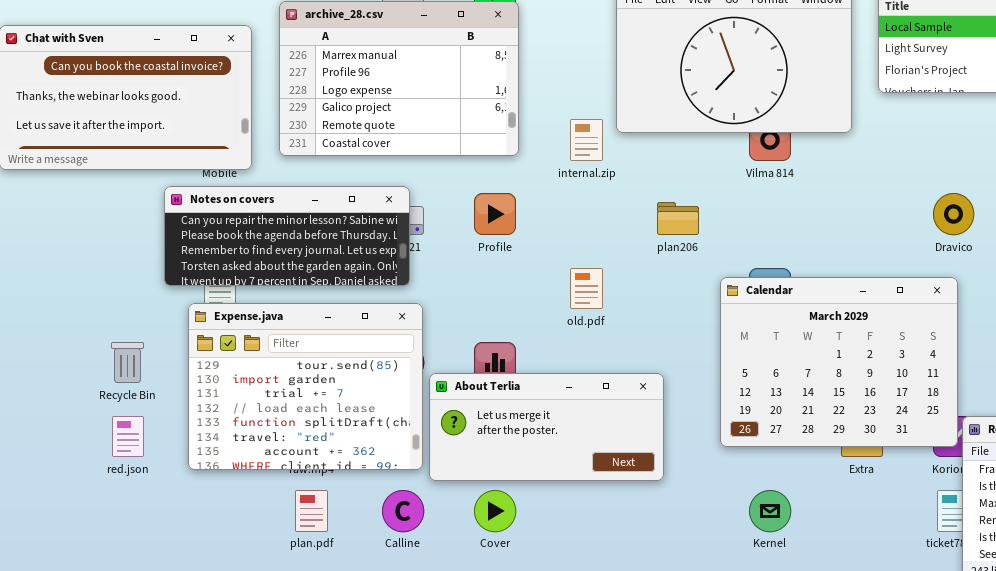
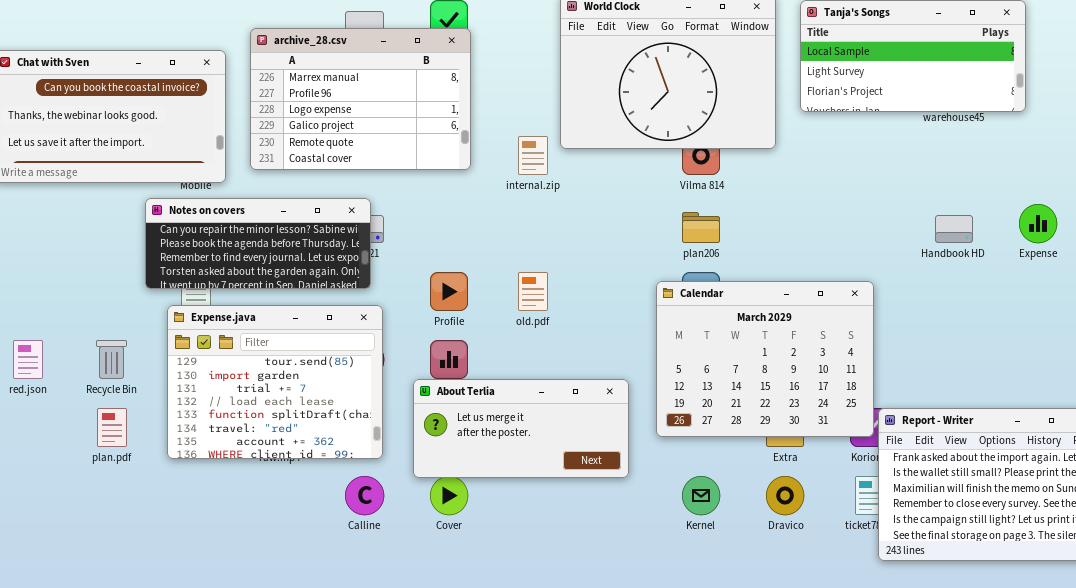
Profile: [474,193,516,235] -> [430,272,468,311], moved
Dravico: [933,193,974,235] -> [766,476,804,515], moved
plan206: [657,202,699,235] -> [682,212,720,243], moved
About Terlia: [429,373,664,481] -> [413,379,629,478], moved
red.json: [112,416,144,457] -> [13,340,43,379], moved
plan.pdf: [295,490,328,532] -> [97,408,127,447], moved

